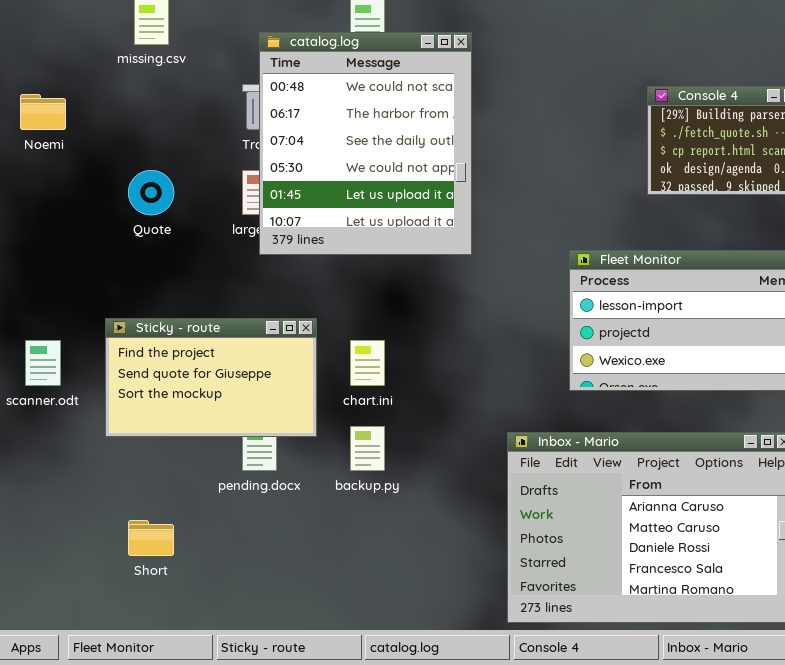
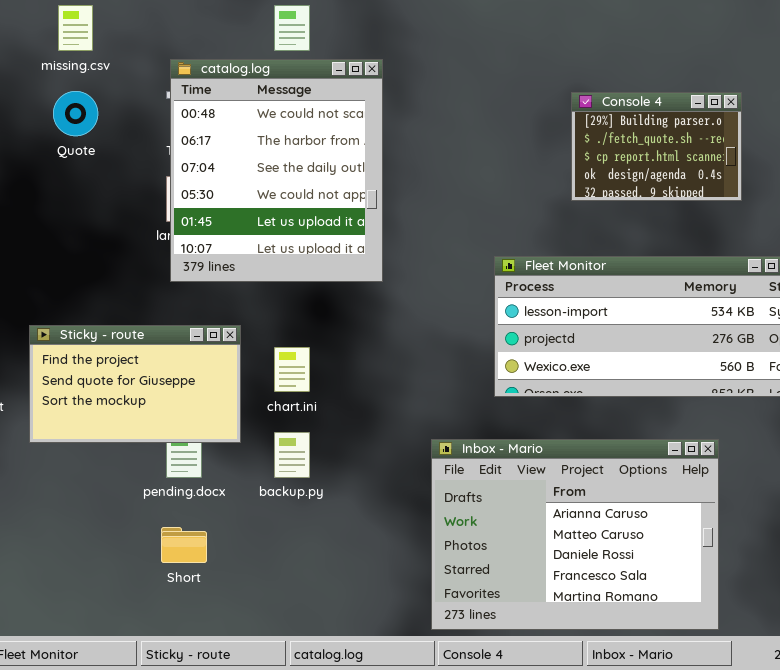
catalog.log: [259,32,472,255] -> [170,59,383,282], moved
Quote: [128,170,174,215] -> [53,91,98,136], moved
Short: [128,520,174,556] -> [161,527,207,563], moved

